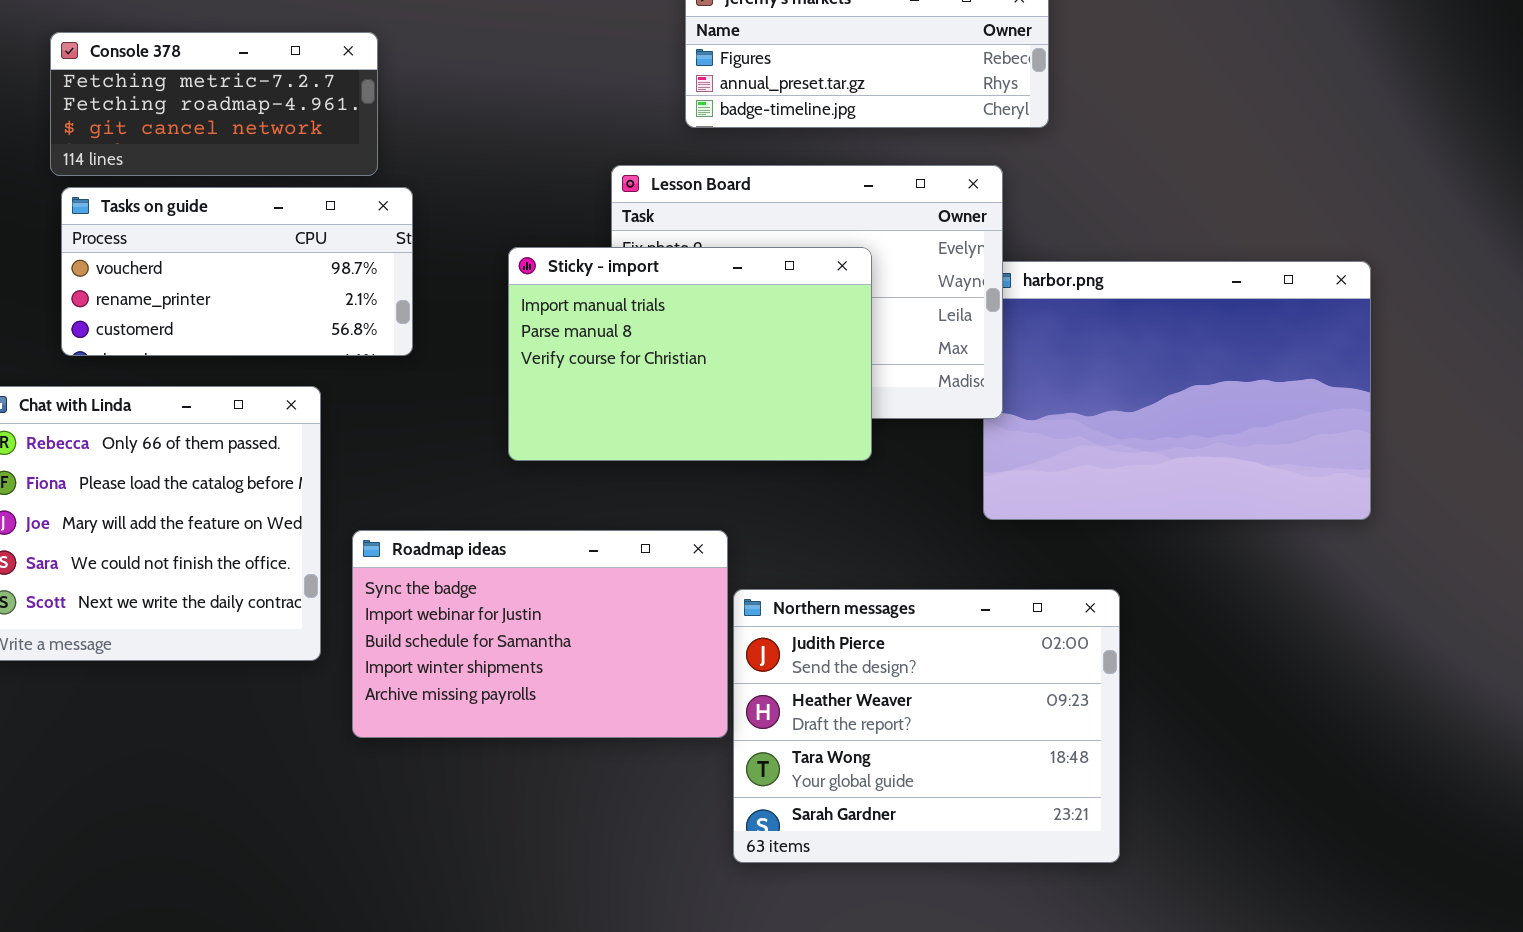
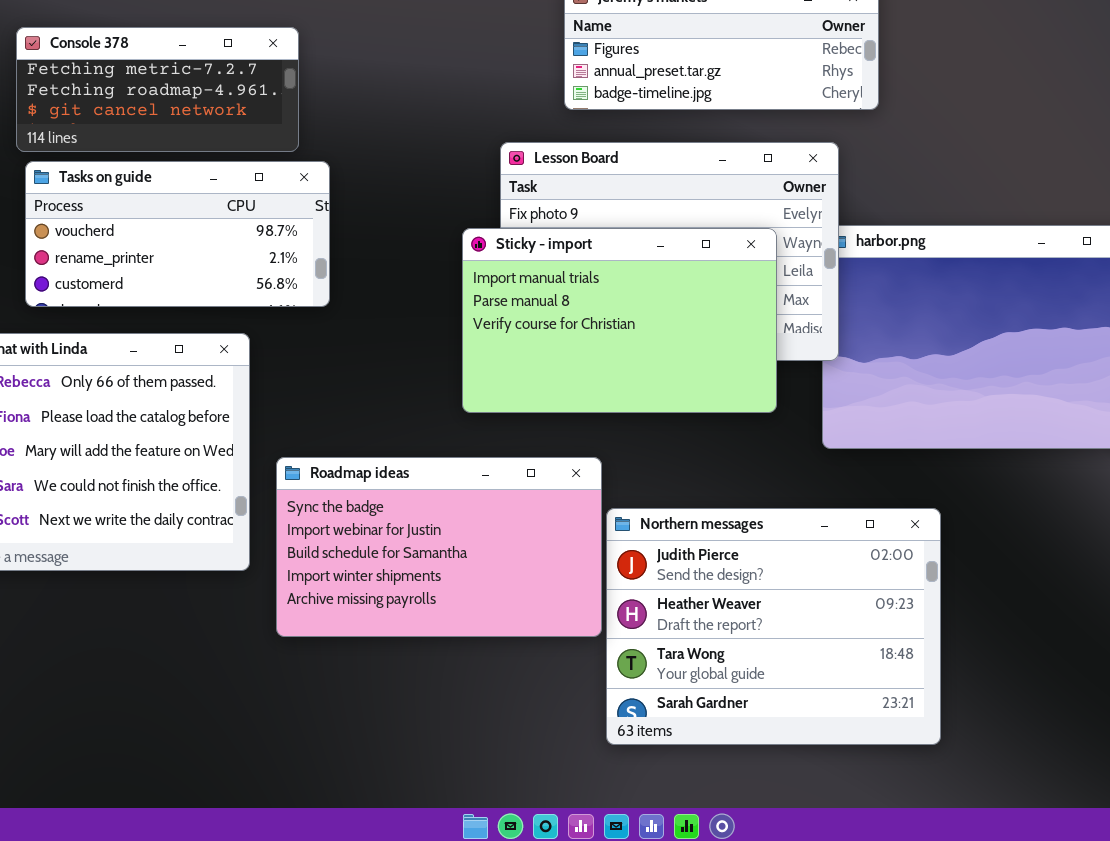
Sticky - import: [508,247,872,461] -> [462,228,777,413], moved

